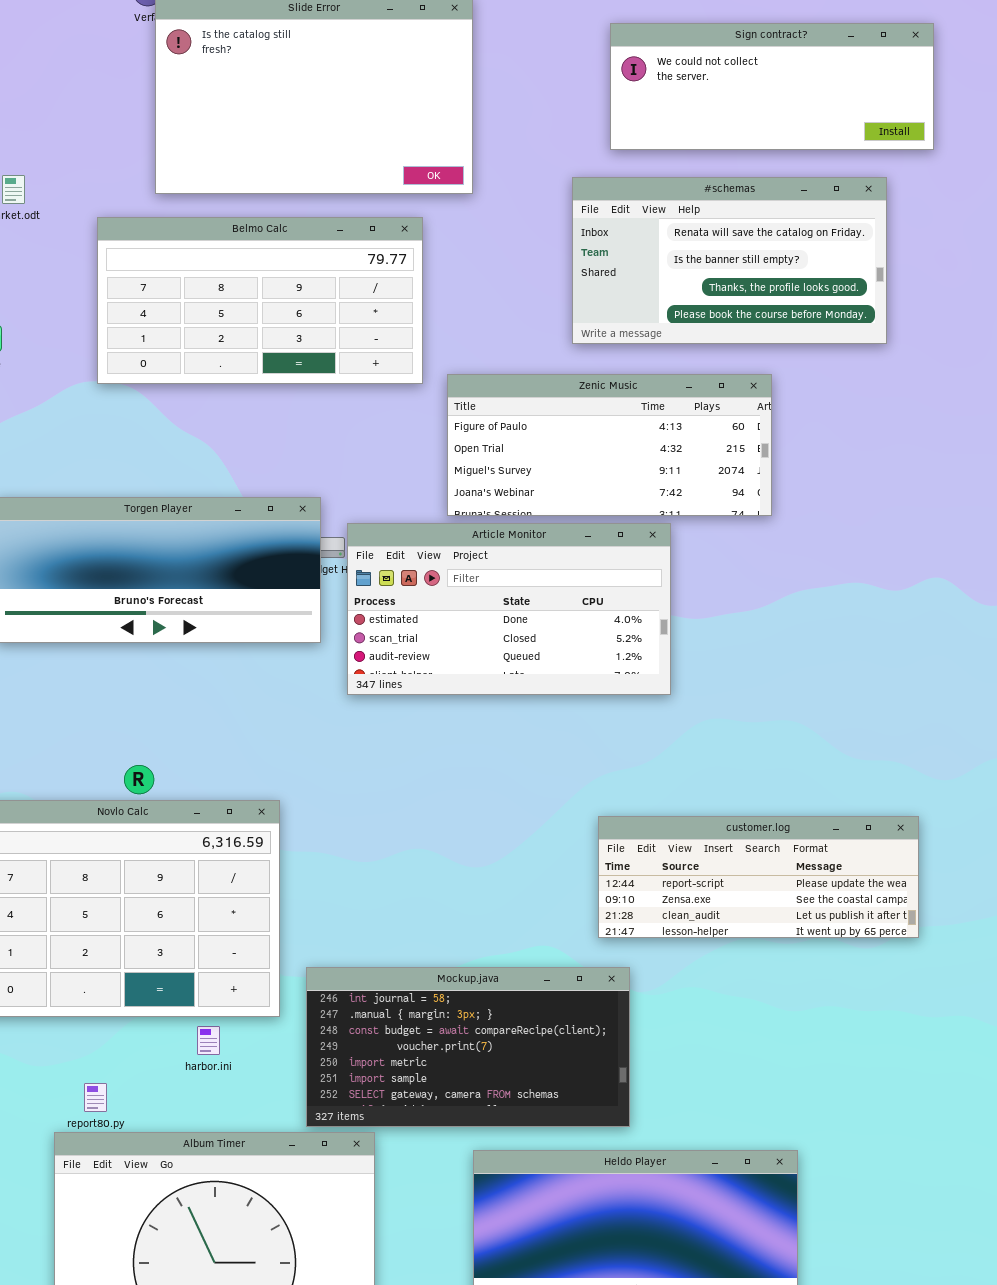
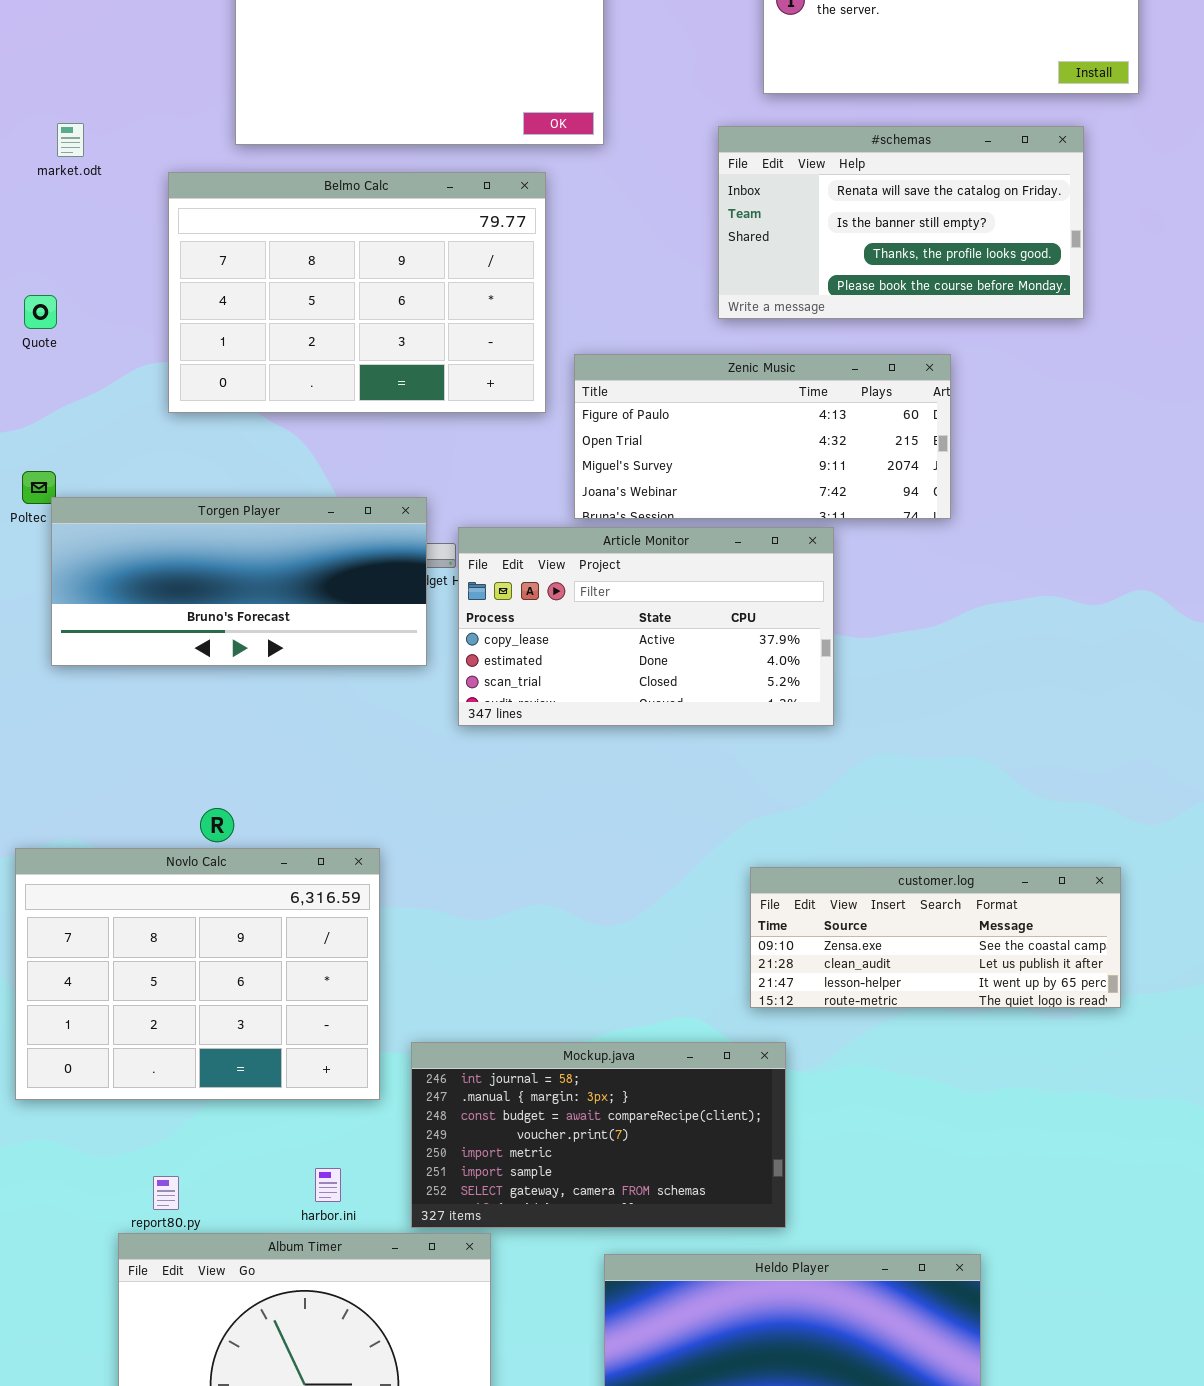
Belmo Calc: [97,217,423,384] -> [168,172,546,413], resized
Article Monitor: [347,523,671,695] -> [458,527,834,726], scrolled up 1 row
customer.log: [598,816,919,938] -> [750,867,1121,1008], scrolled down 1 row
harbor.ini: [197,1026,220,1055] -> [315,1168,341,1202], moved

